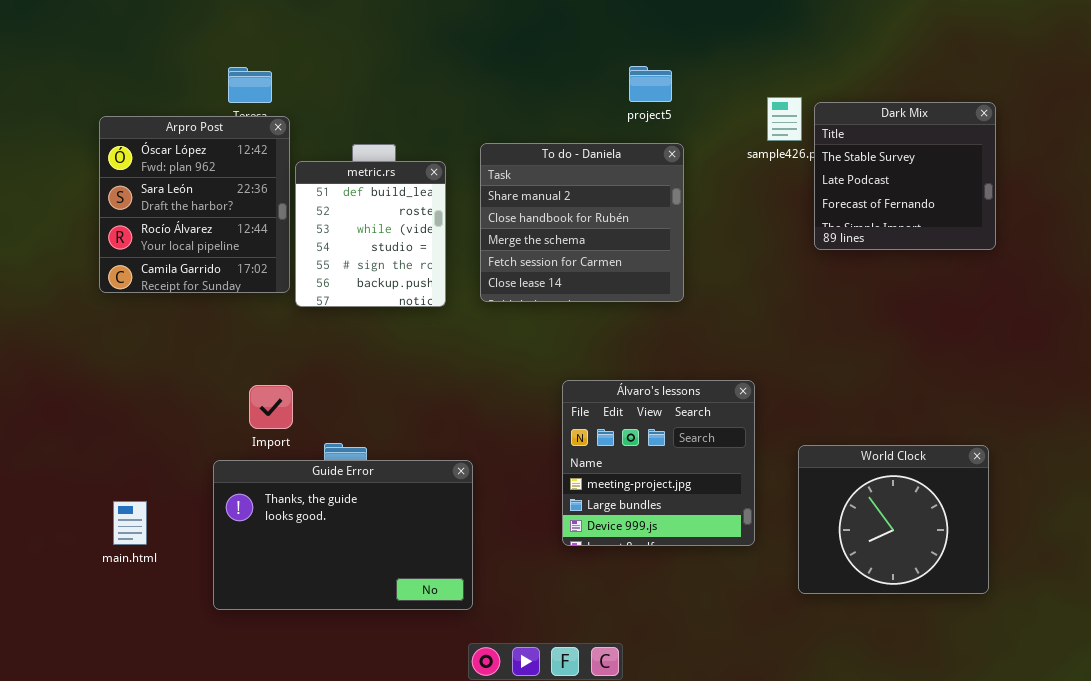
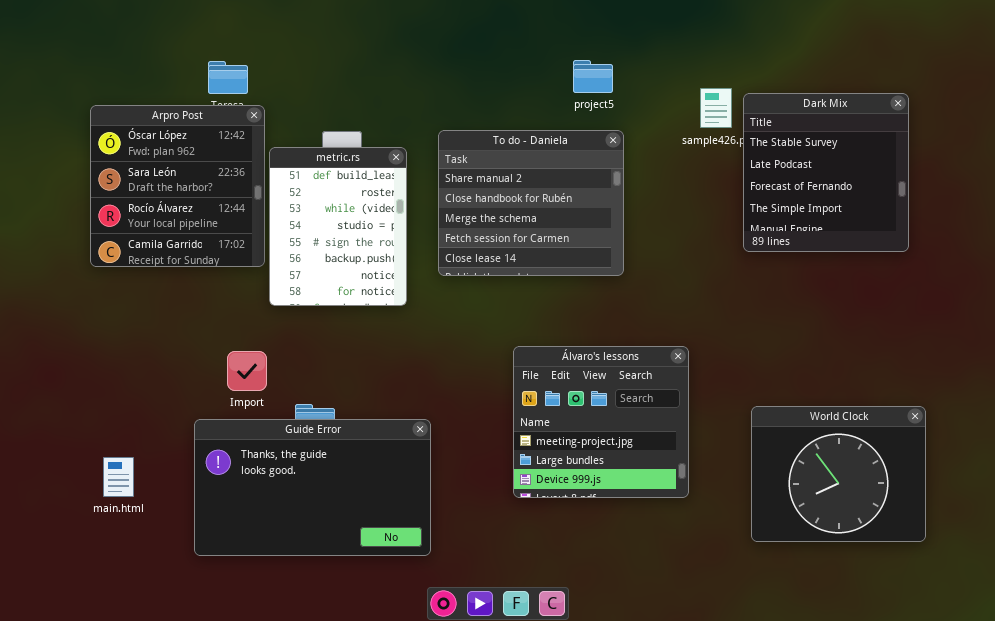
Dark Mix: [814,102,996,250] -> [743,93,909,252], resized
metric.rs: [295,161,446,307] -> [269,147,407,306], resized
World Clock: [798,445,989,594] -> [751,406,926,542], moved

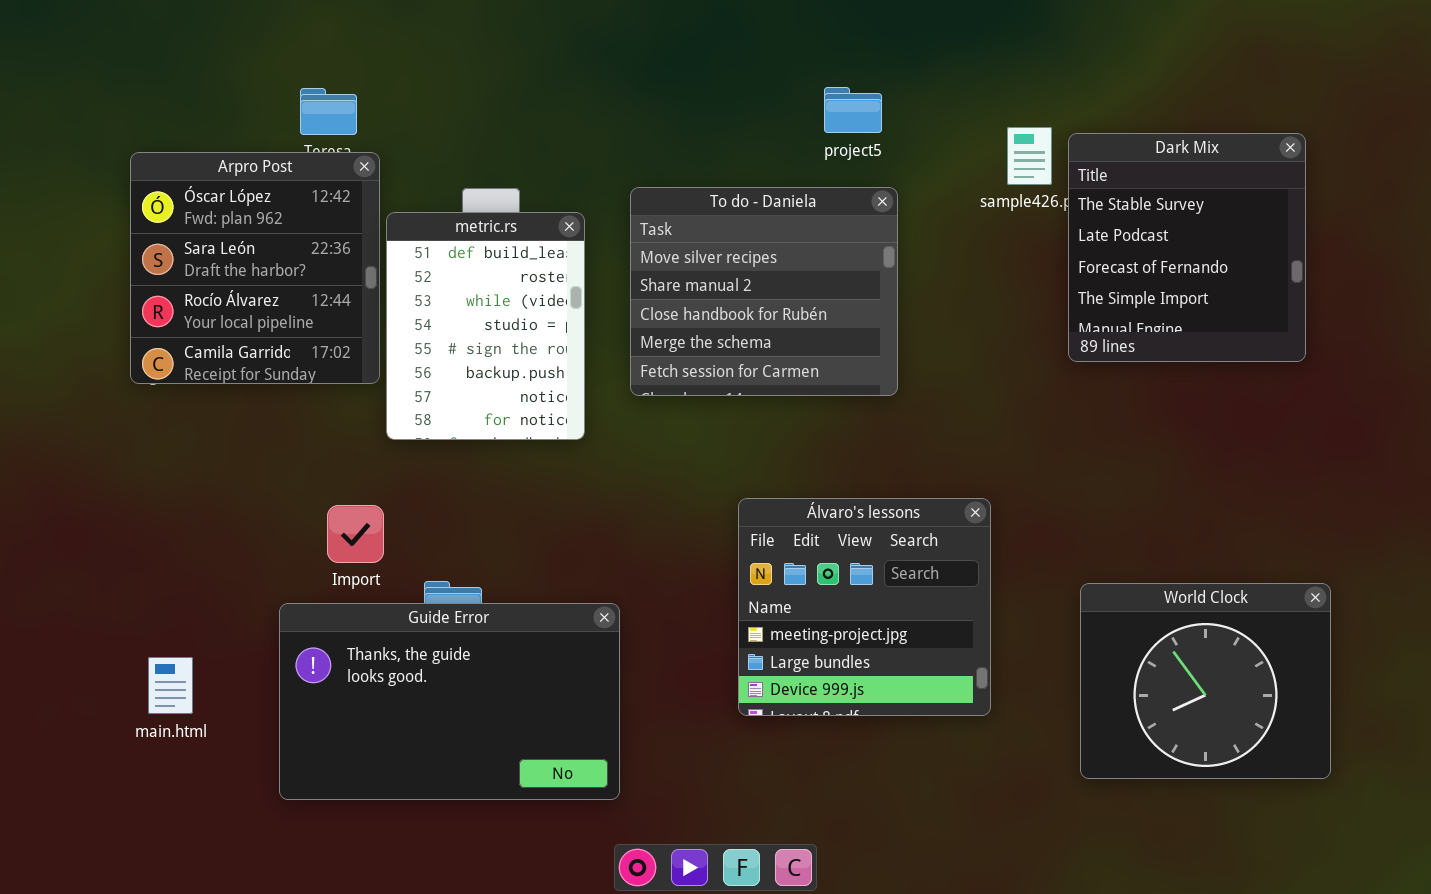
To do - Daniela: [438,130,624,276] -> [630,187,898,396], scrolled up 1 row

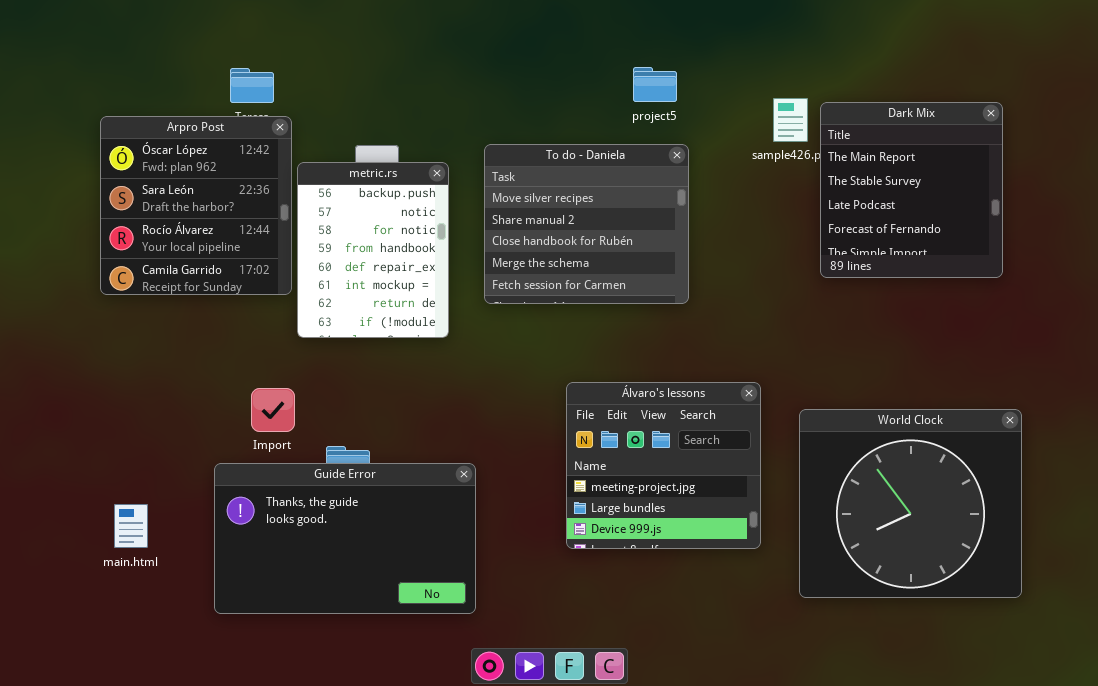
Dark Mix: [1068,133,1306,362] -> [820,102,1003,278], scrolled up 1 row
metric.rs: [386,212,585,440] -> [297,162,449,338], scrolled down 5 rows
World Clock: [1080,583,1331,779] -> [799,409,1022,598], resized

